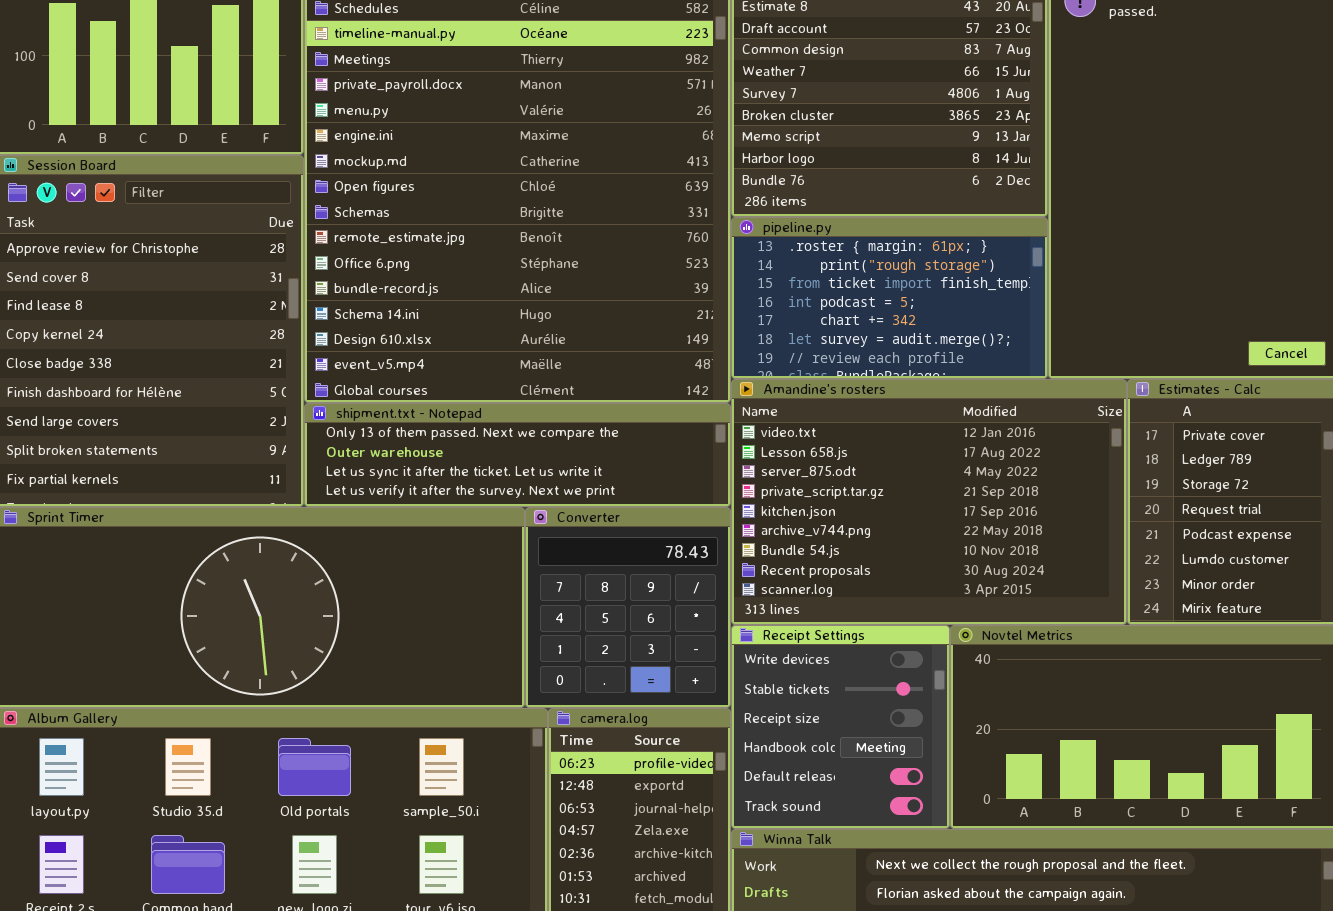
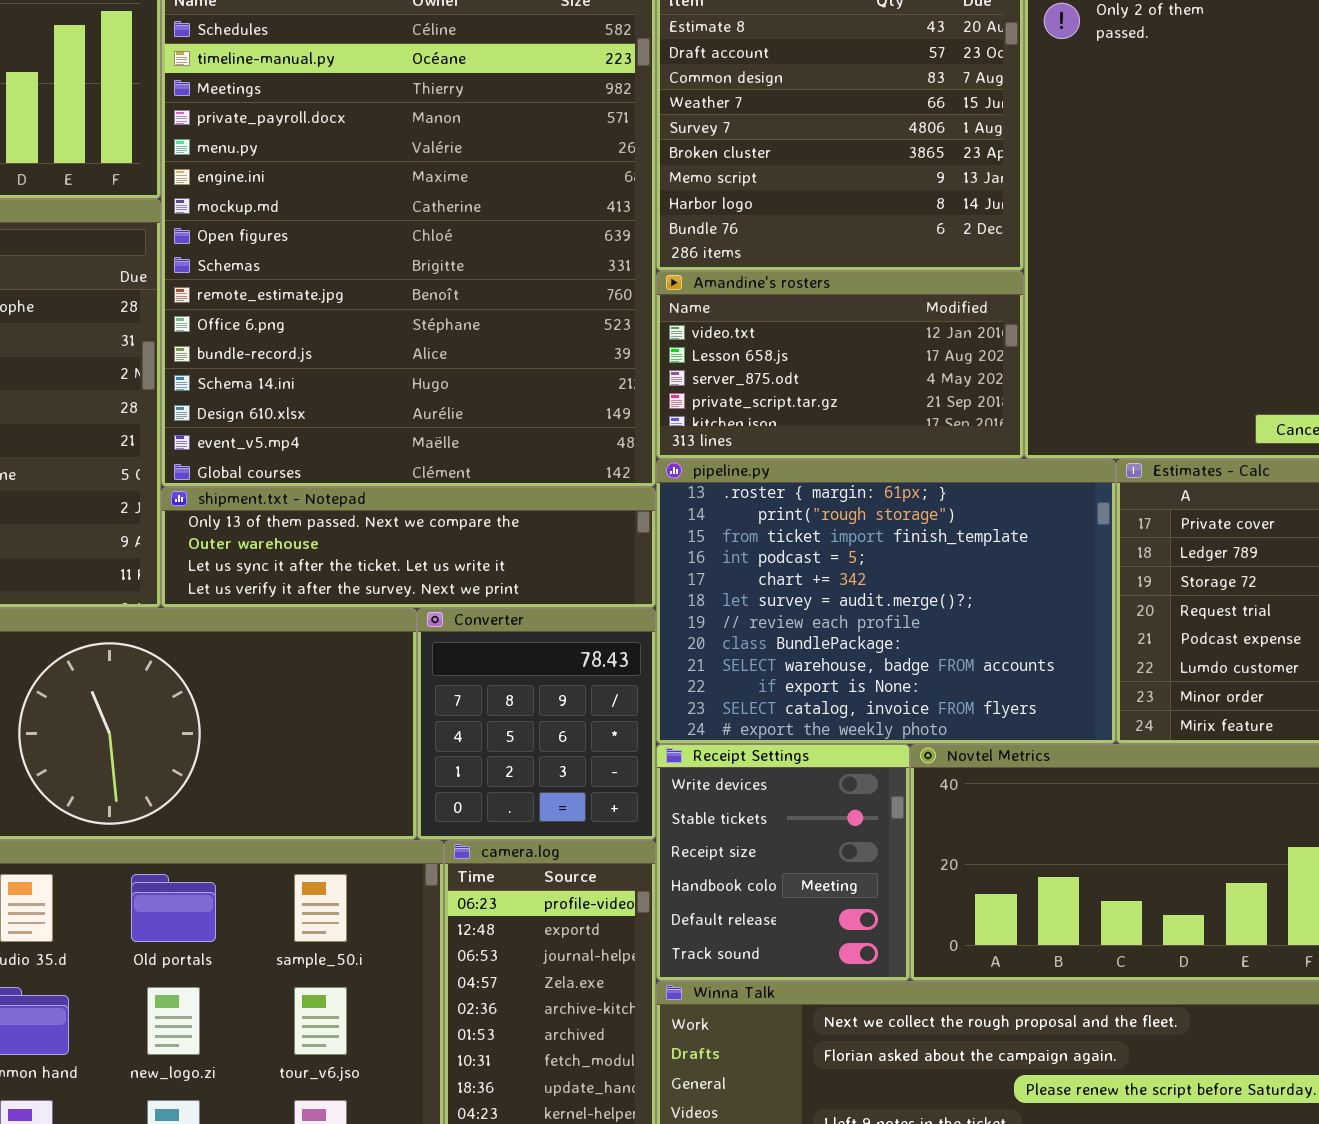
pipeline.py: [731,217,1048,379] -> [656,459,1116,744], moved, resized
Amandine's rosters: [731,379,1127,625] -> [656,271,1024,459], moved, resized

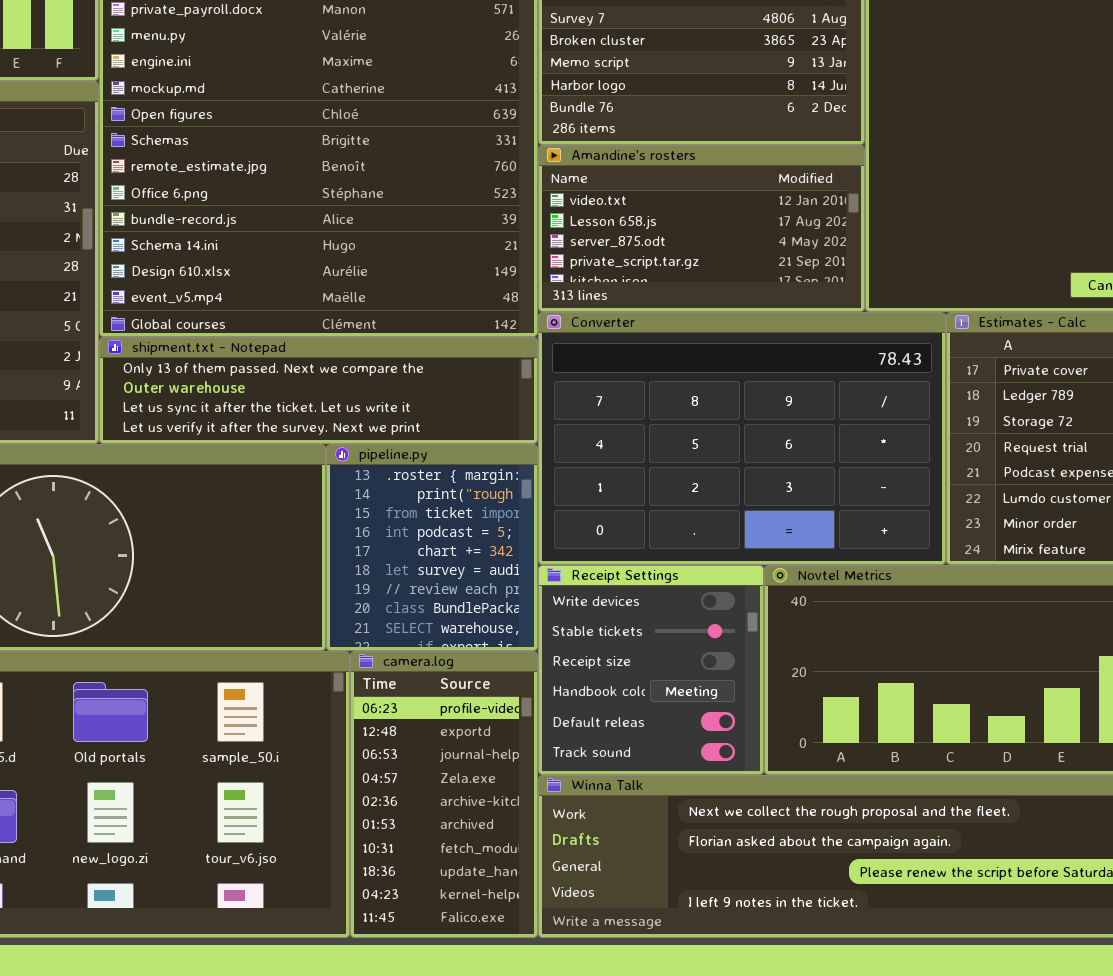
pipeline.py: [656,459,1116,744] -> [326,444,538,651], moved, resized
Converter: [417,608,656,840] -> [538,312,946,565], moved, resized

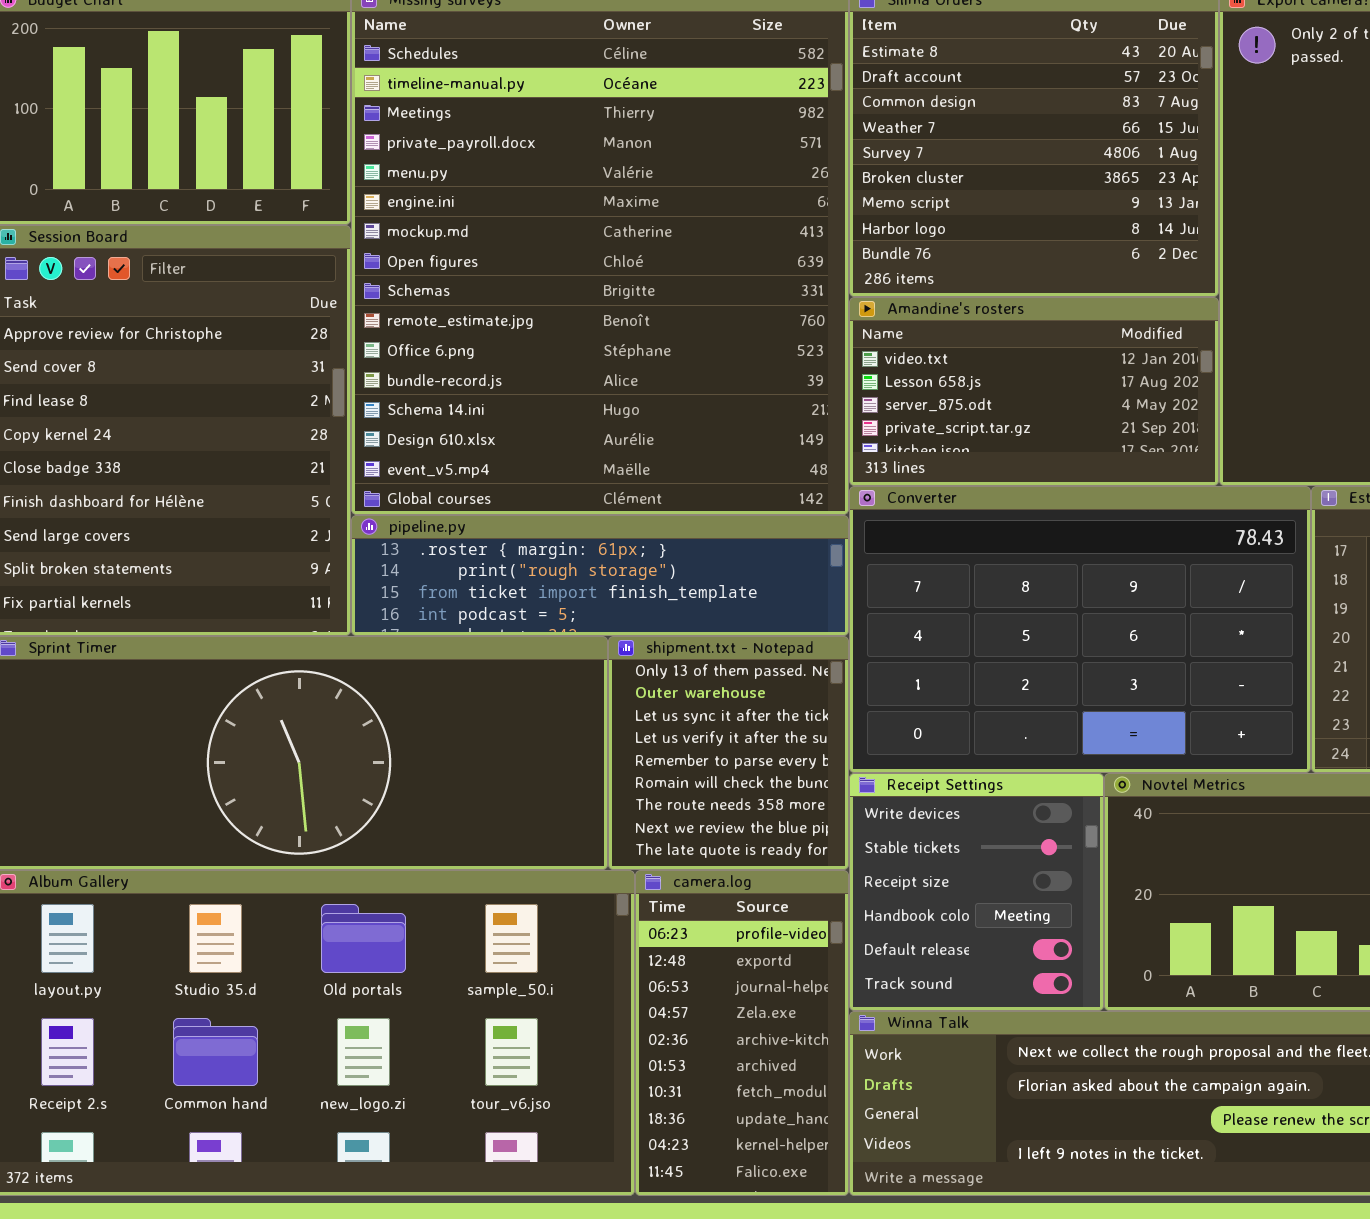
shipment.txt - Notepad: [99,337,538,444] -> [608,636,849,870], moved, resized
pipeline.py: [326,444,538,651] -> [351,515,849,636], moved, resized

